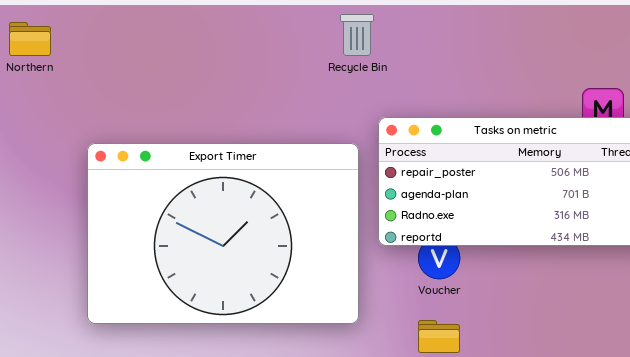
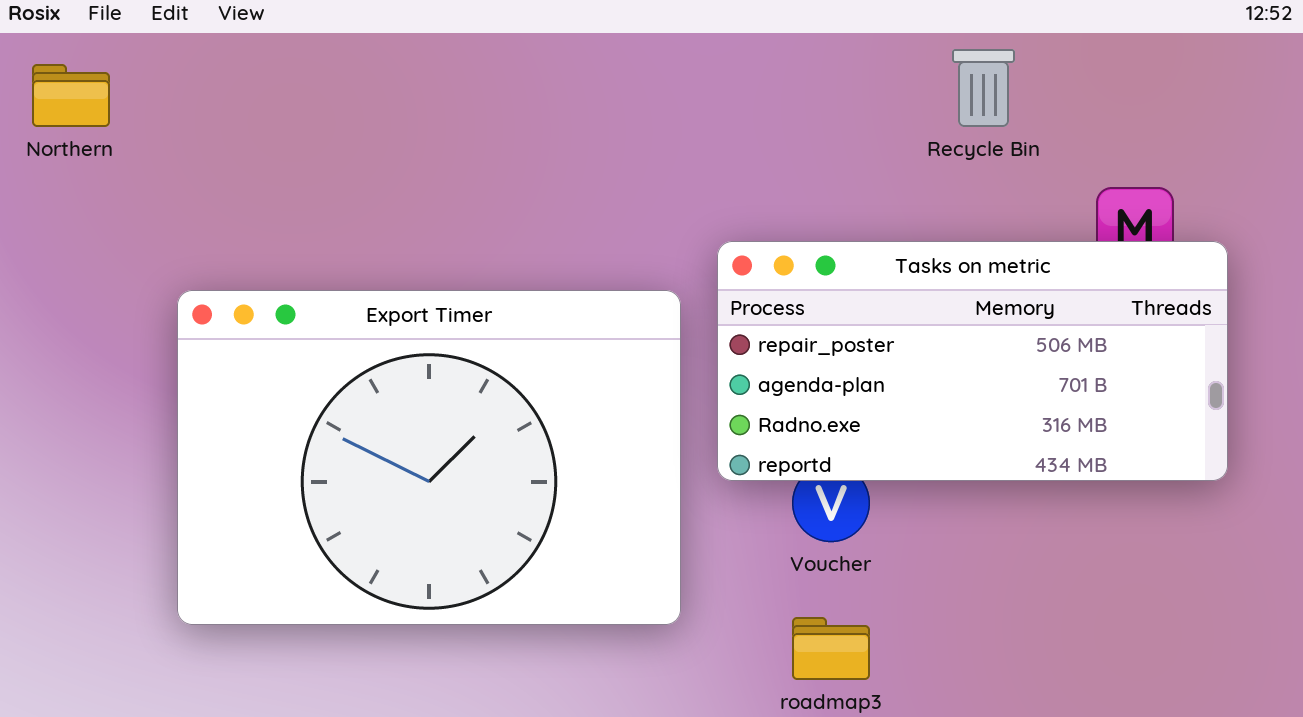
Recycle Bin: [340,14,374,56] -> [952,49,1015,127], moved

